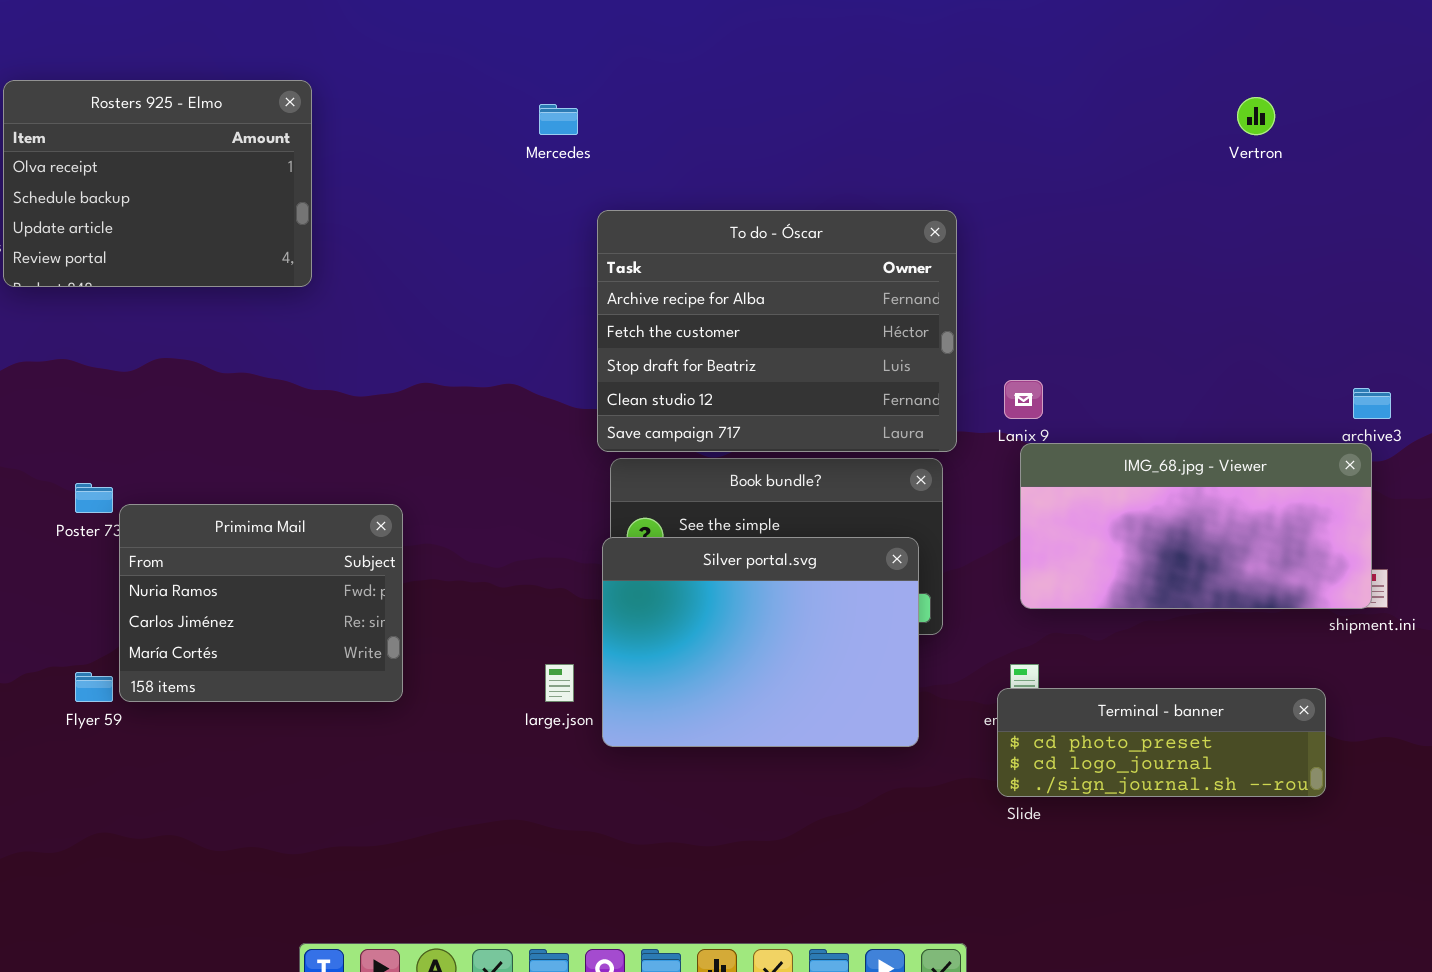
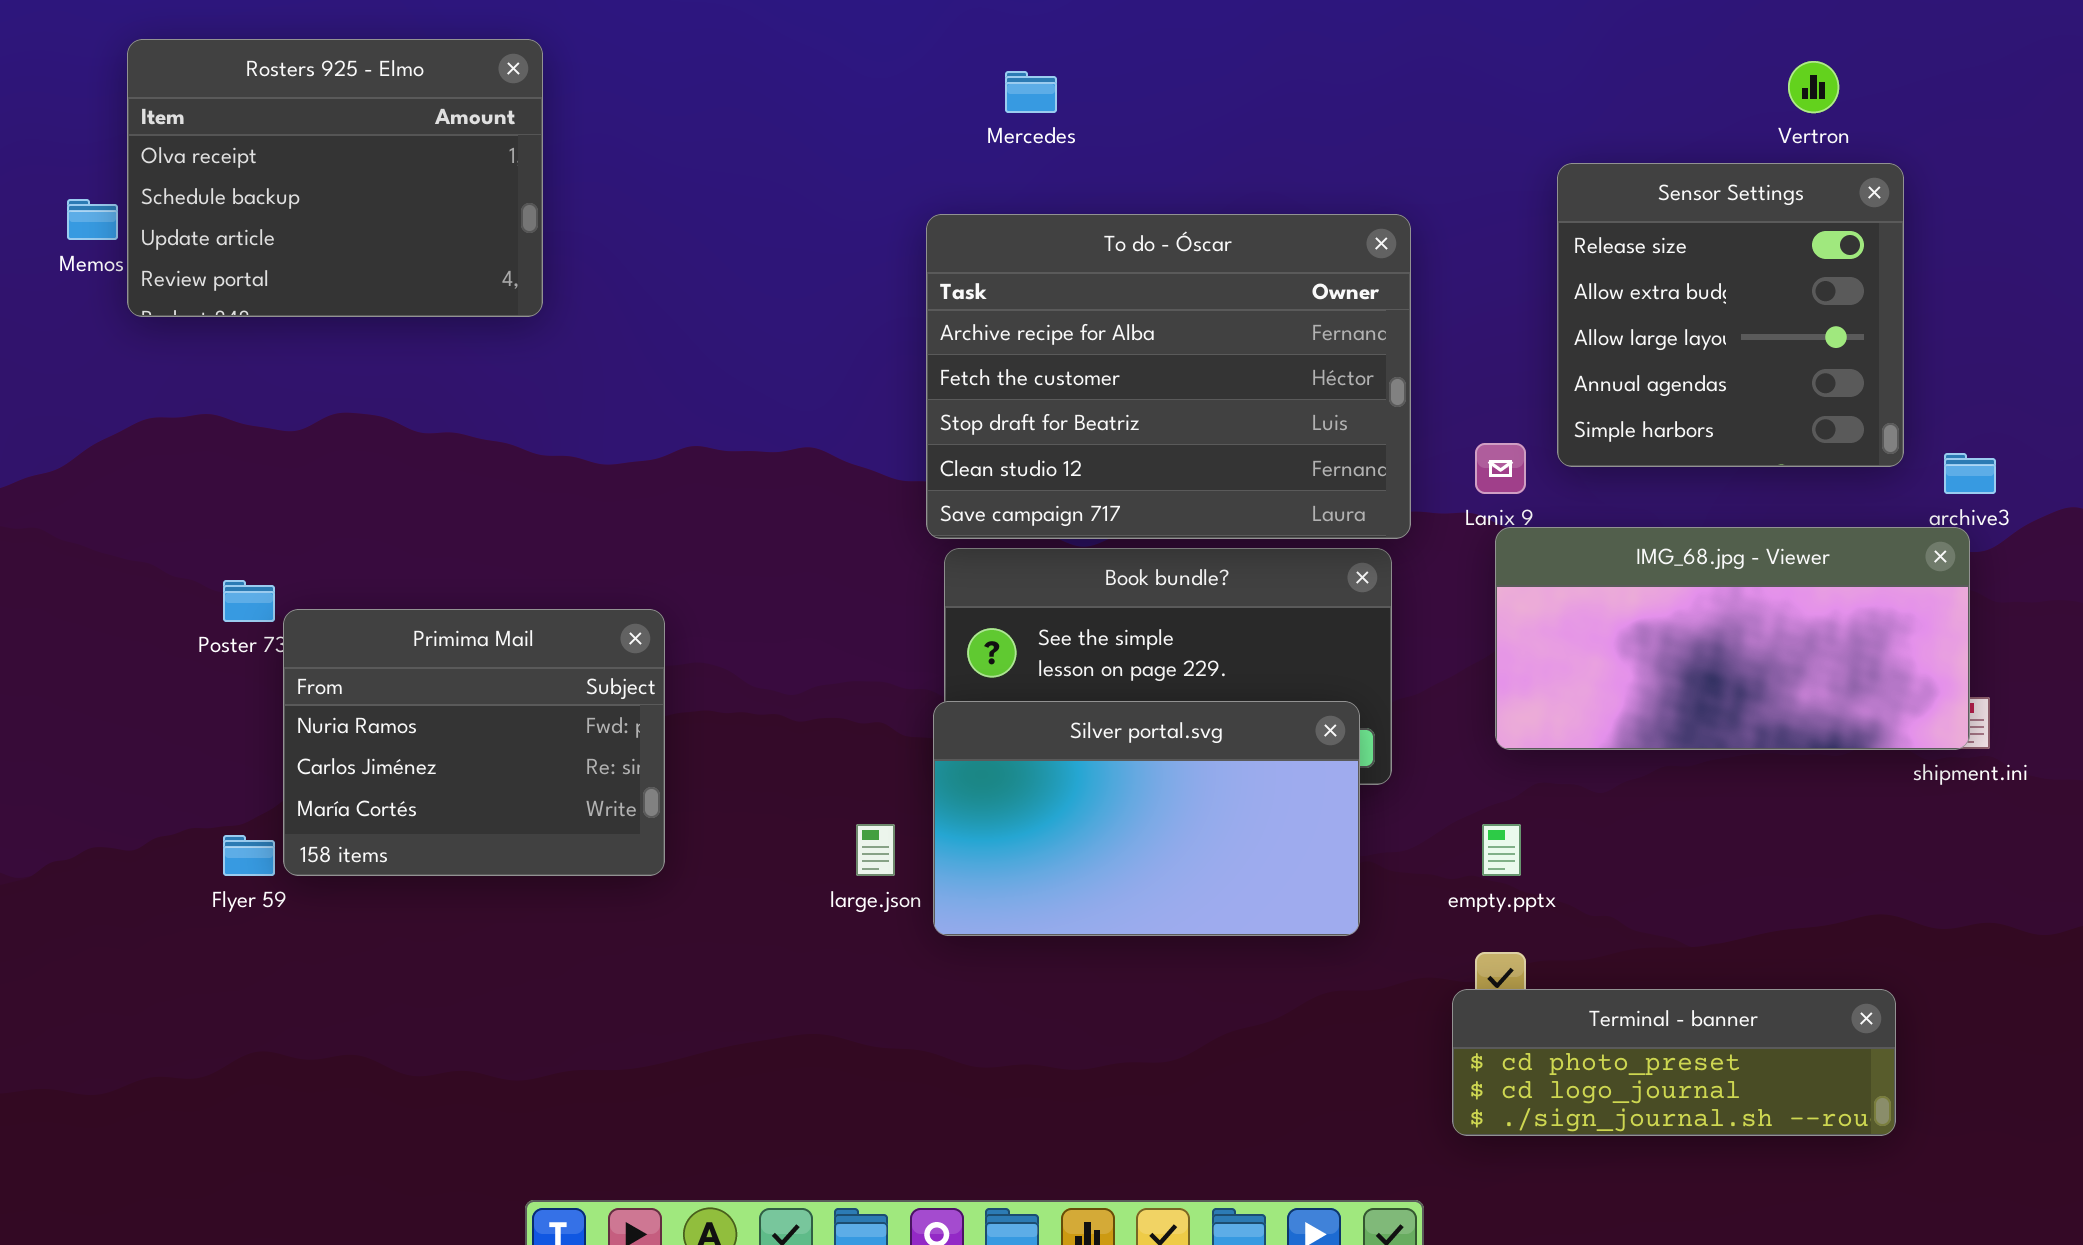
Mercedes: [539,104,578,135] -> [1005,71,1057,113], moved
Sensor Settings: none -> [1557,163,1904,467], opened
Silver portal.svg: [602,537,919,747] -> [933,701,1360,936], resized
Terminal - banner: [997,688,1326,797] -> [1452,989,1896,1136], moved

